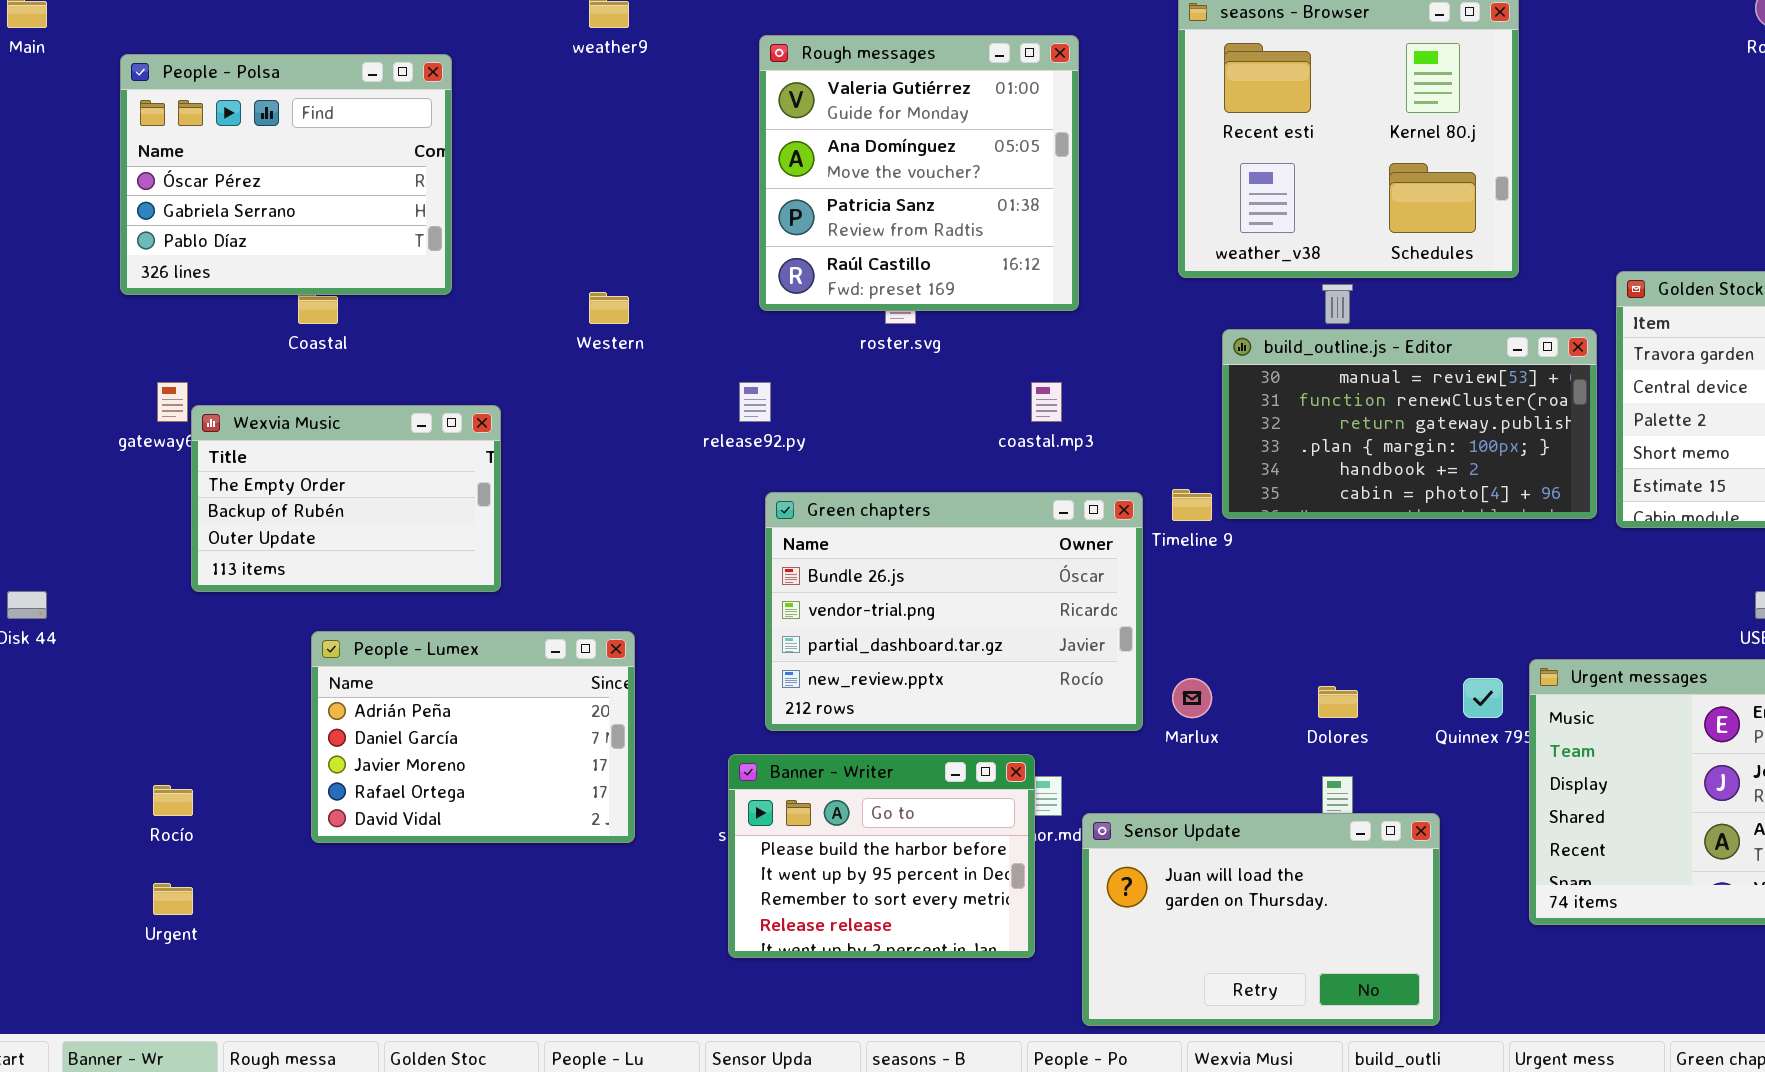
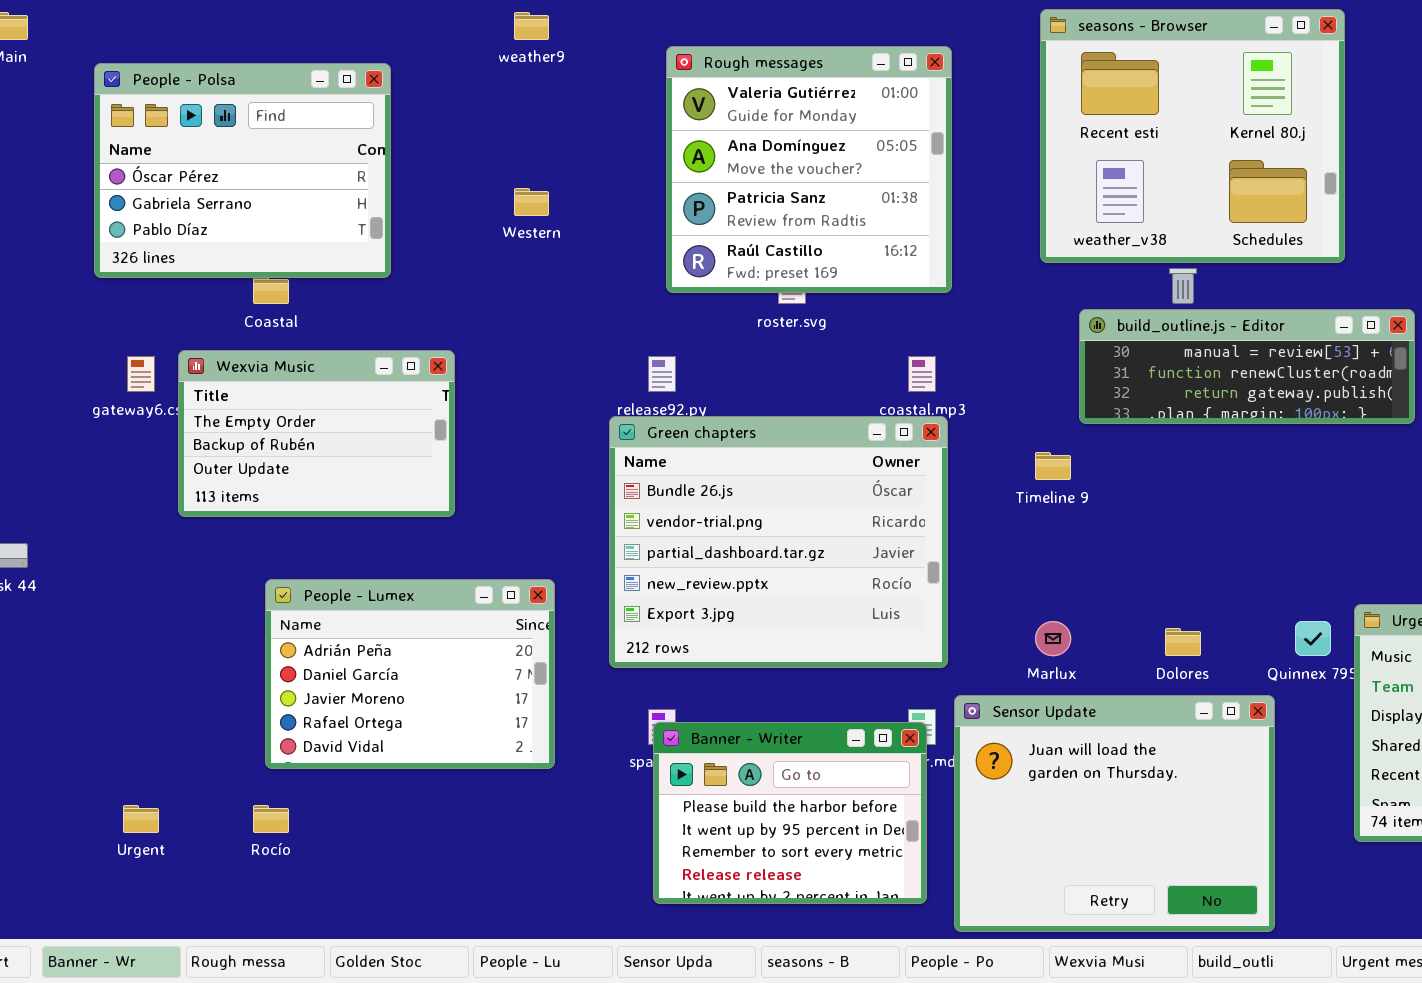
Western: [589,292,629,324] -> [514,188,549,216], moved
build_outline.js - Editor: [1222,329,1597,519] -> [1079,309,1415,424], resized
Wexvia Music: [191,405,501,592] -> [178,350,455,517], moved
Green chapters: [765,492,1143,731] -> [609,416,948,668], moved, resized
Banner - Writer: [728,754,1035,958] -> [653,722,927,904], moved
Rocío: [153,785,193,816] -> [253,805,289,833], moved
Sensor Update: [1082,813,1440,1026] -> [954,695,1275,932], resized

